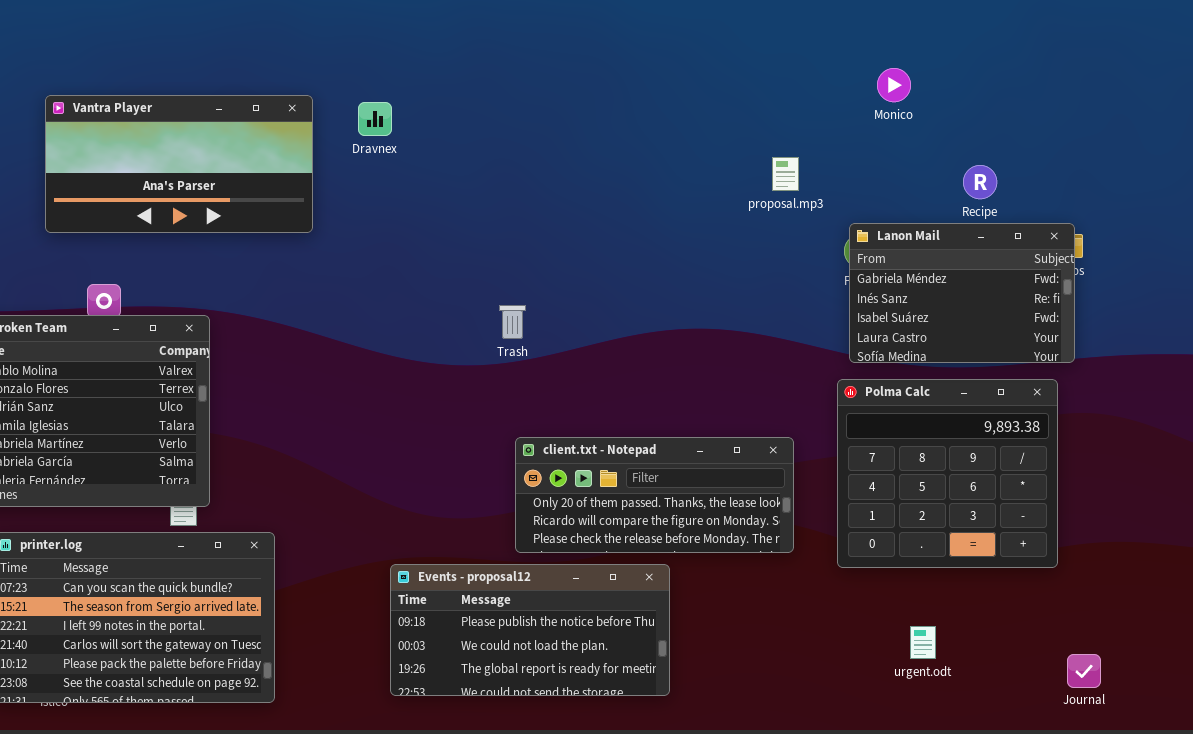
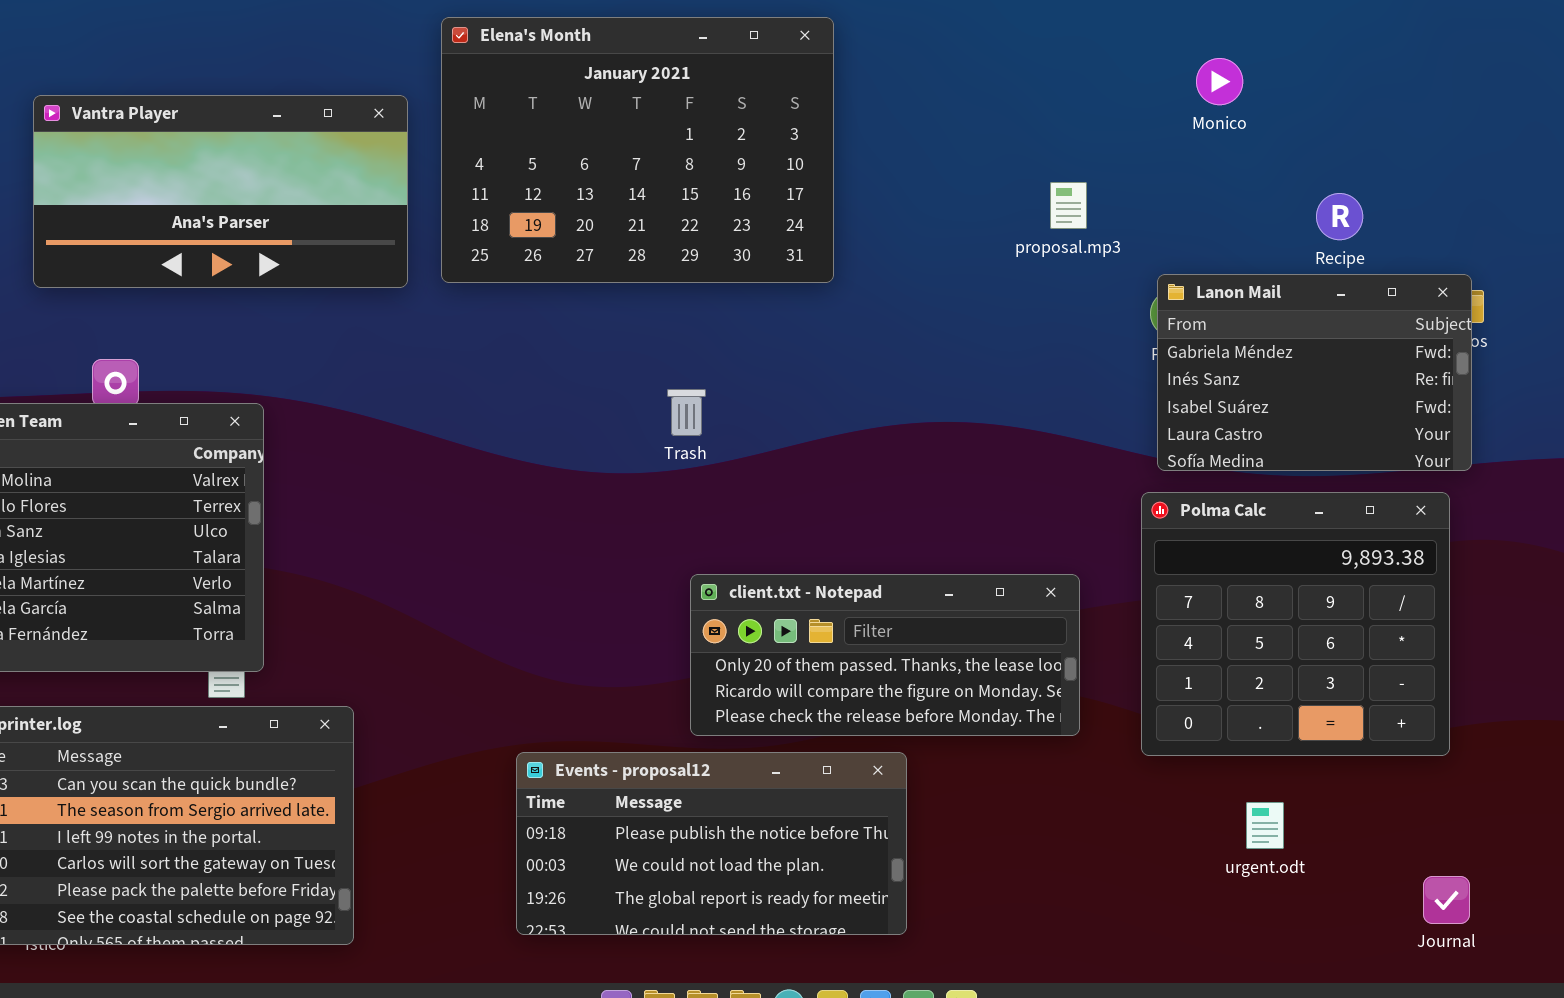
Elena's Month: none -> [441,17,834,283], opened
urgent.odt: [910,626,936,659] -> [1246,802,1284,849], moved
Journal: [1067,654,1101,688] -> [1423,876,1470,924], moved

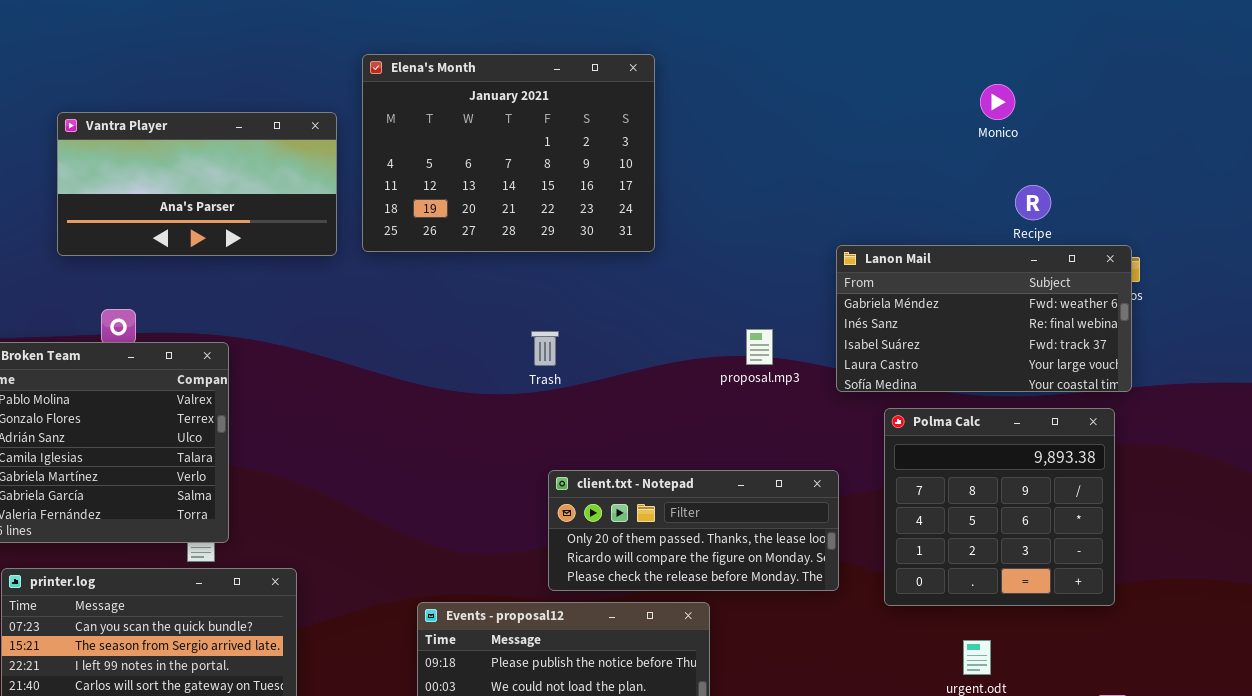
Monico: [1196,58,1243,105] -> [980,84,1015,120], moved
proposal.mp3: [1050,182,1087,229] -> [746,329,773,365], moved
Lanon Mail: [1157,274,1472,471] -> [836,245,1132,392], resized

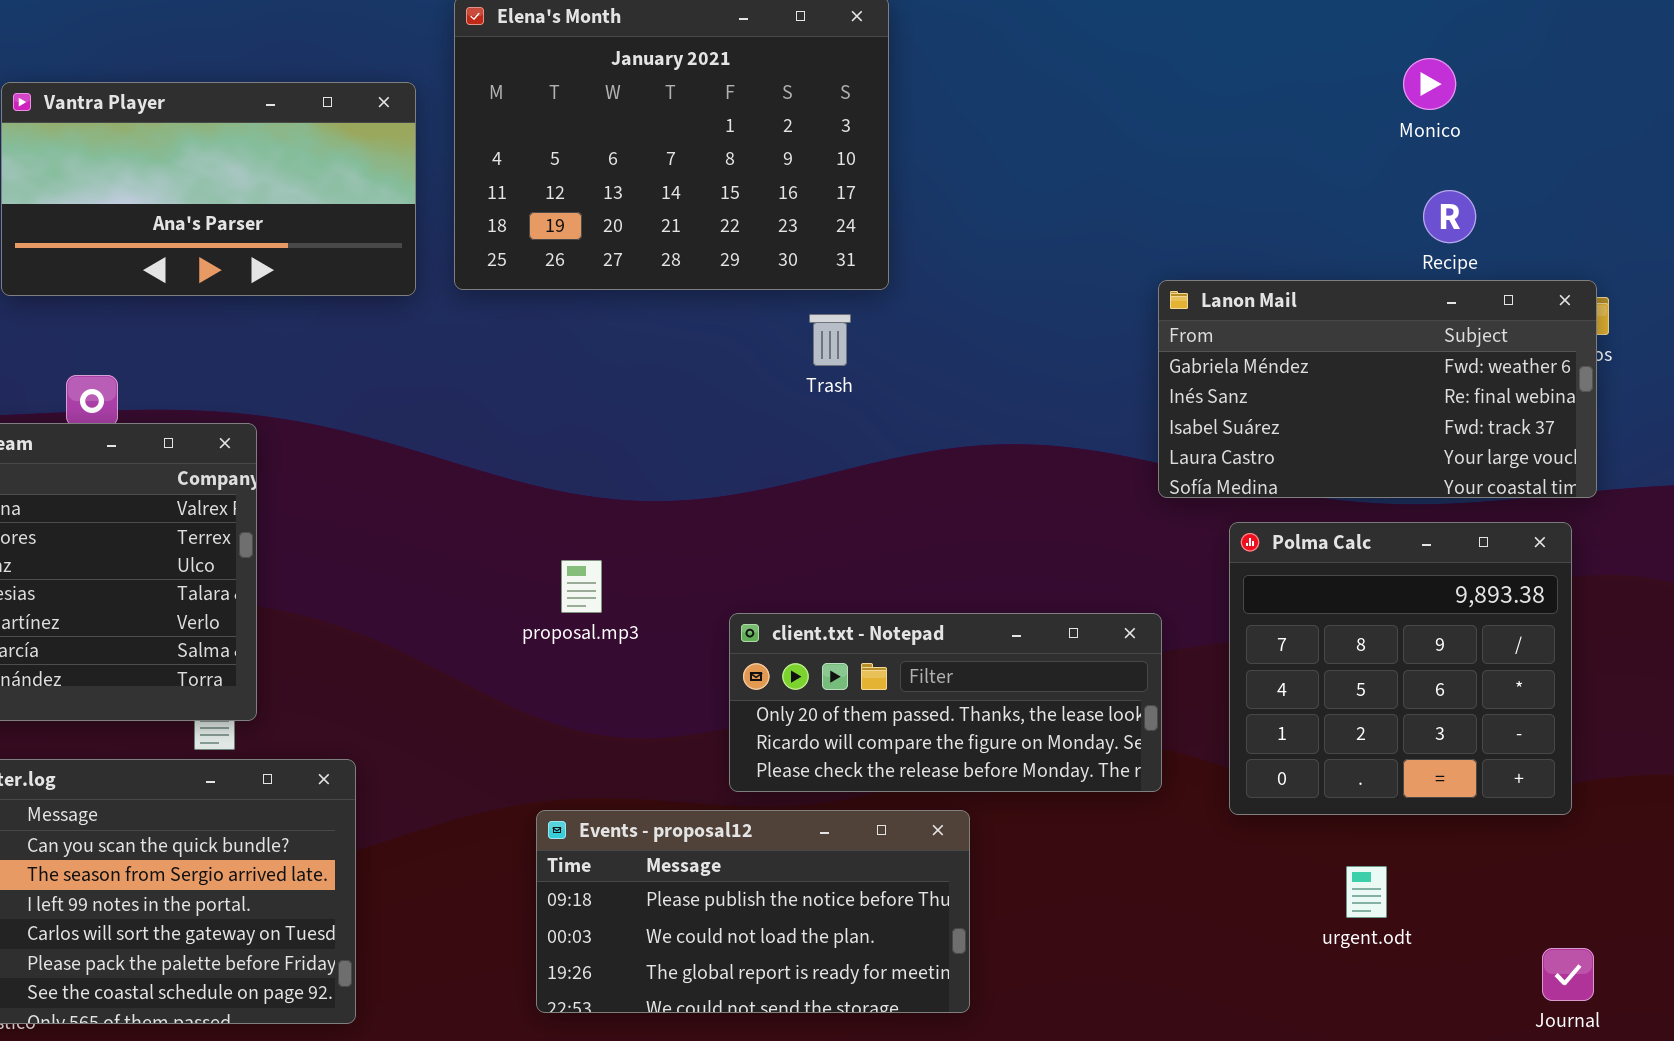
Monico: [980,84,1015,120] -> [1403,58,1456,110], moved
proposal.mp3: [746,329,773,365] -> [561,560,602,613], moved
Trash: [531,331,559,366] -> [809,314,851,366], moved

